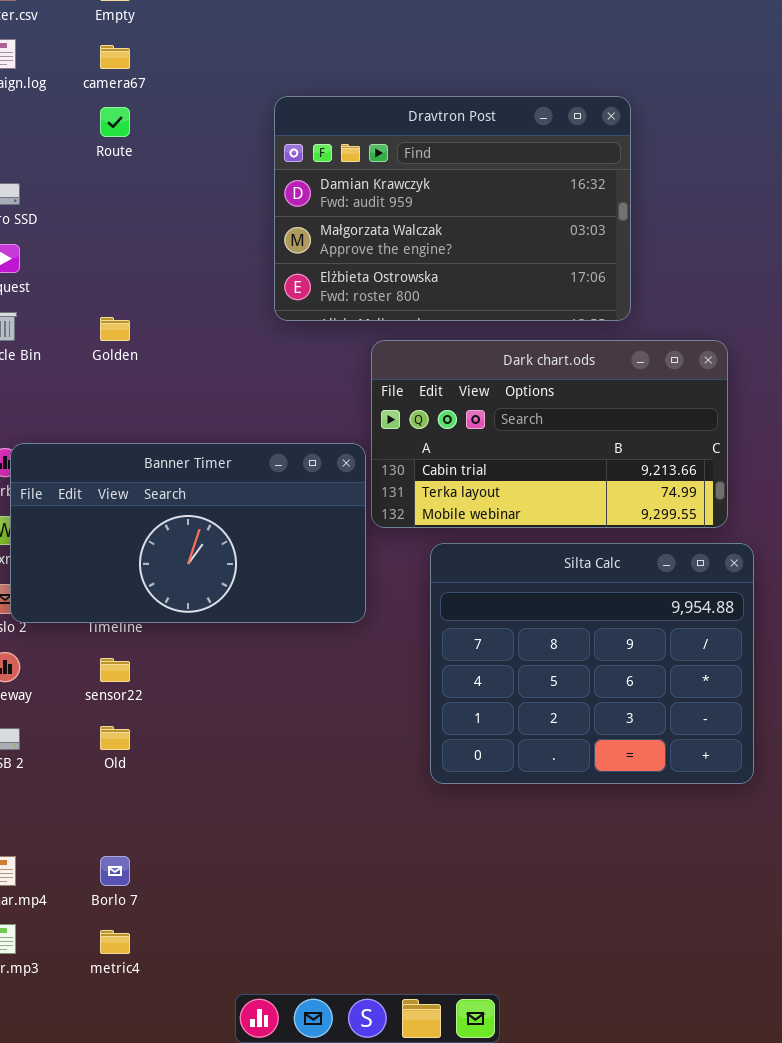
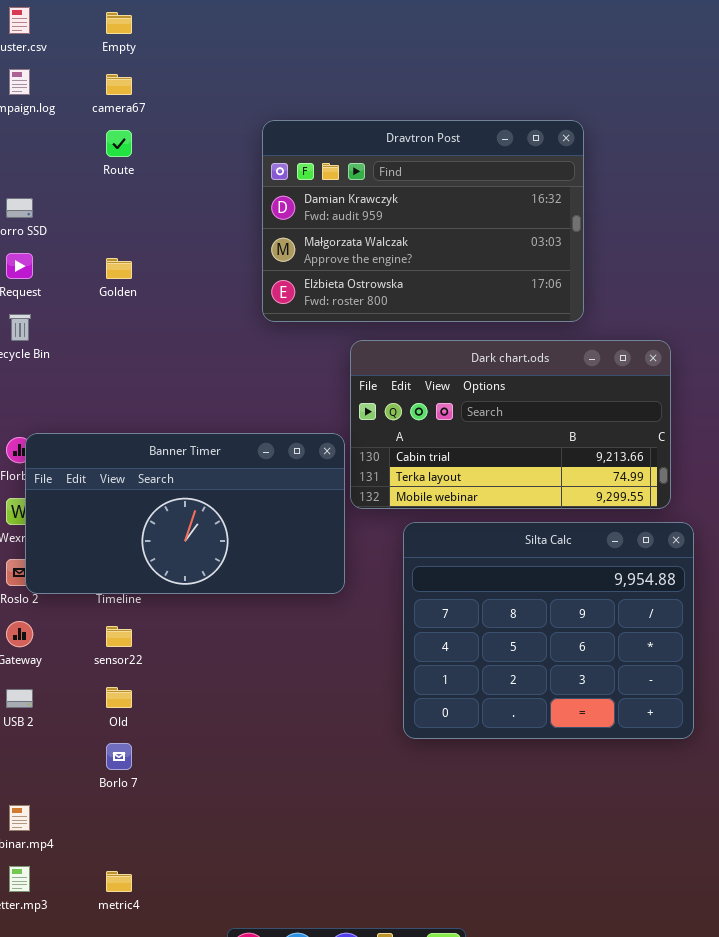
Golden: [100,317,130,341] -> [106,258,132,279], moved
Borlo 7: [100,856,130,886] -> [106,743,132,770], moved

